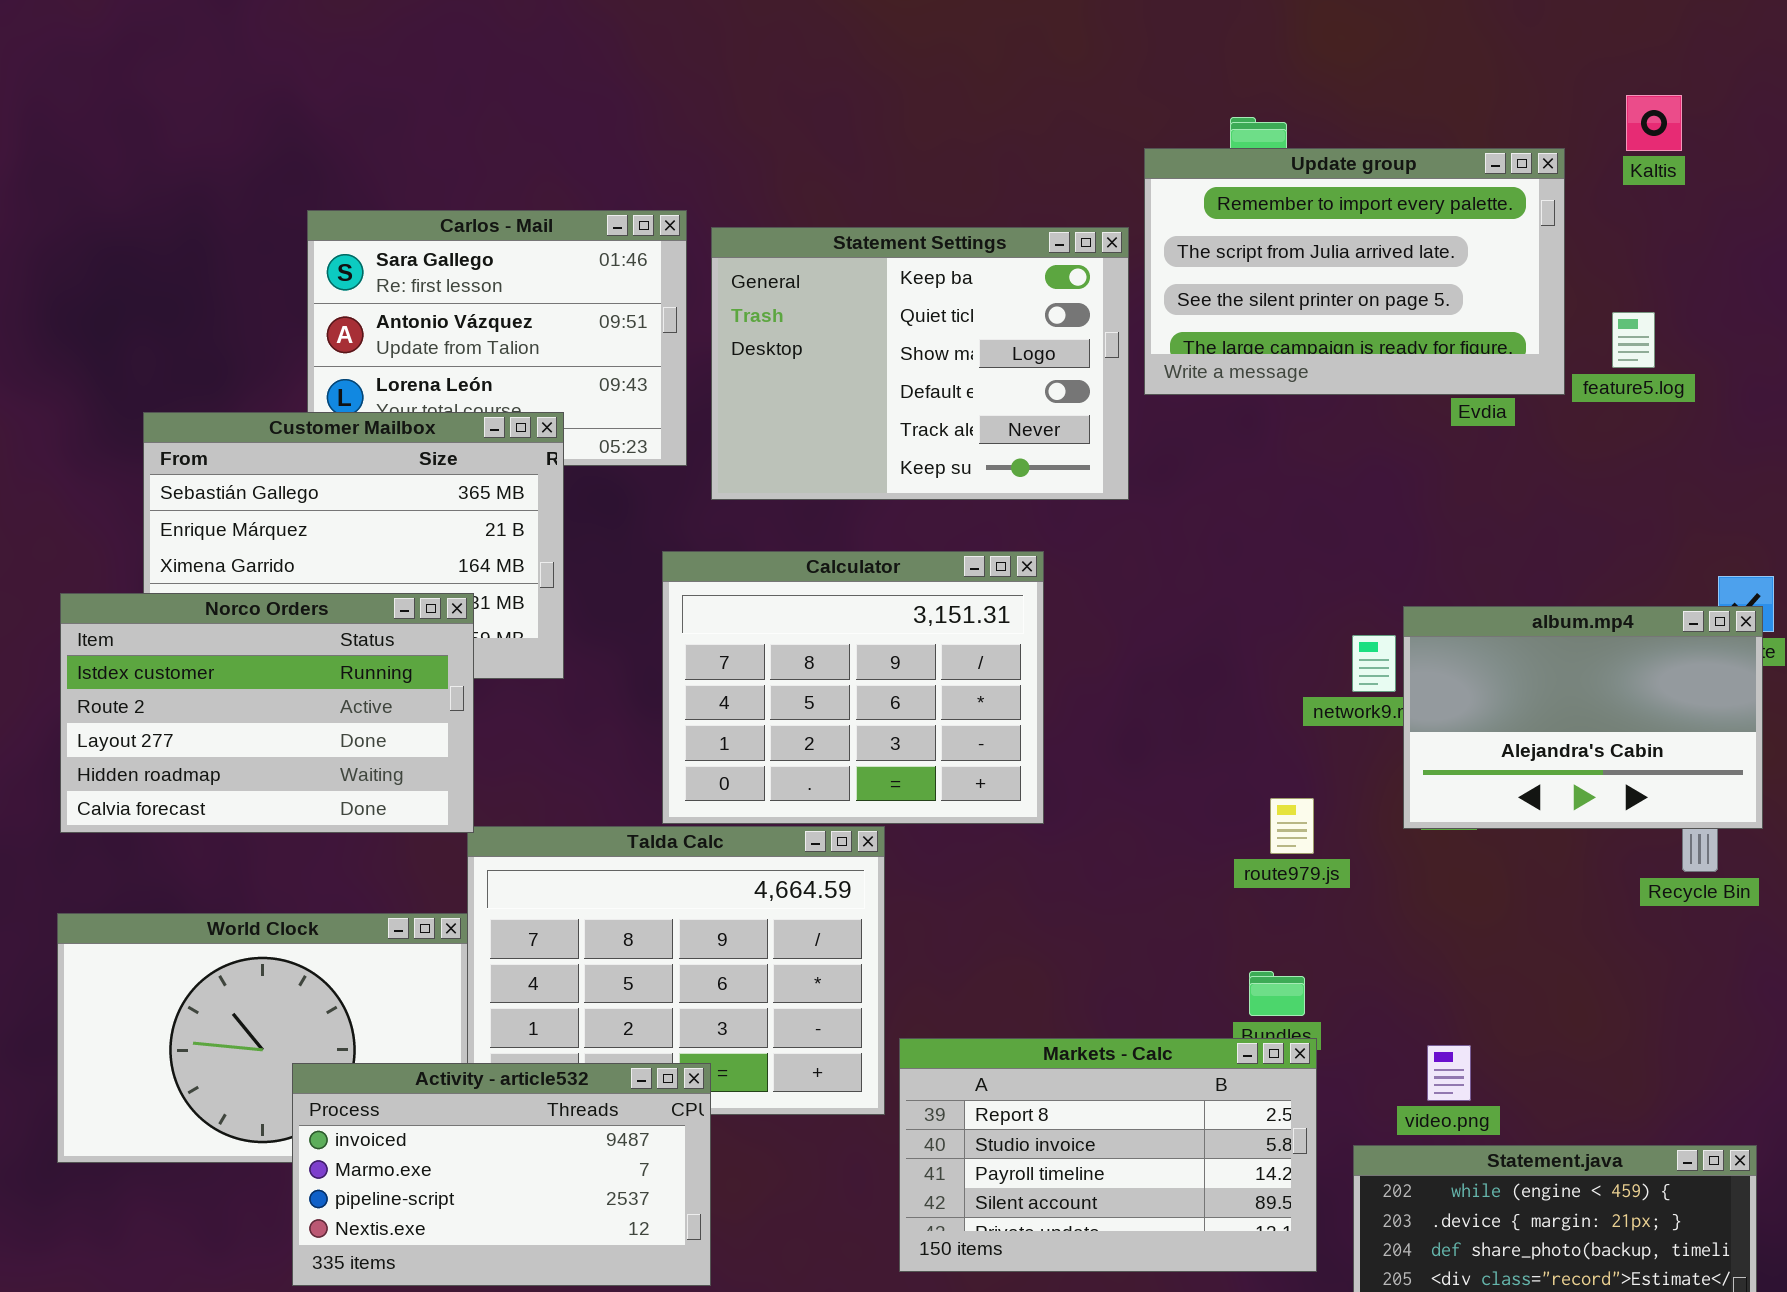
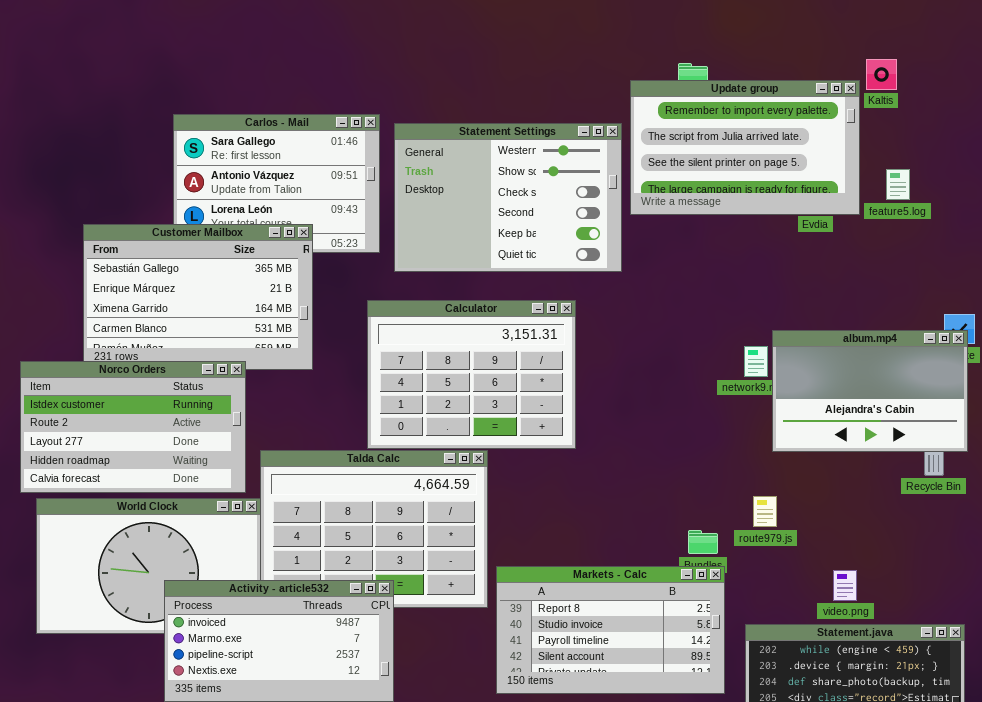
Kaltis: [1626,95,1682,151] -> [866,59,897,90], moved
Statement Settings: [711,227,1129,500] -> [394,123,622,272], scrolled up 4 rows
Norco Orders: [60,593,474,833] -> [20,361,246,493], moved
route979.js: [1270,798,1314,854] -> [753,496,777,527], moved
video.png: [1427,1045,1471,1101] -> [833,570,857,601], moved

